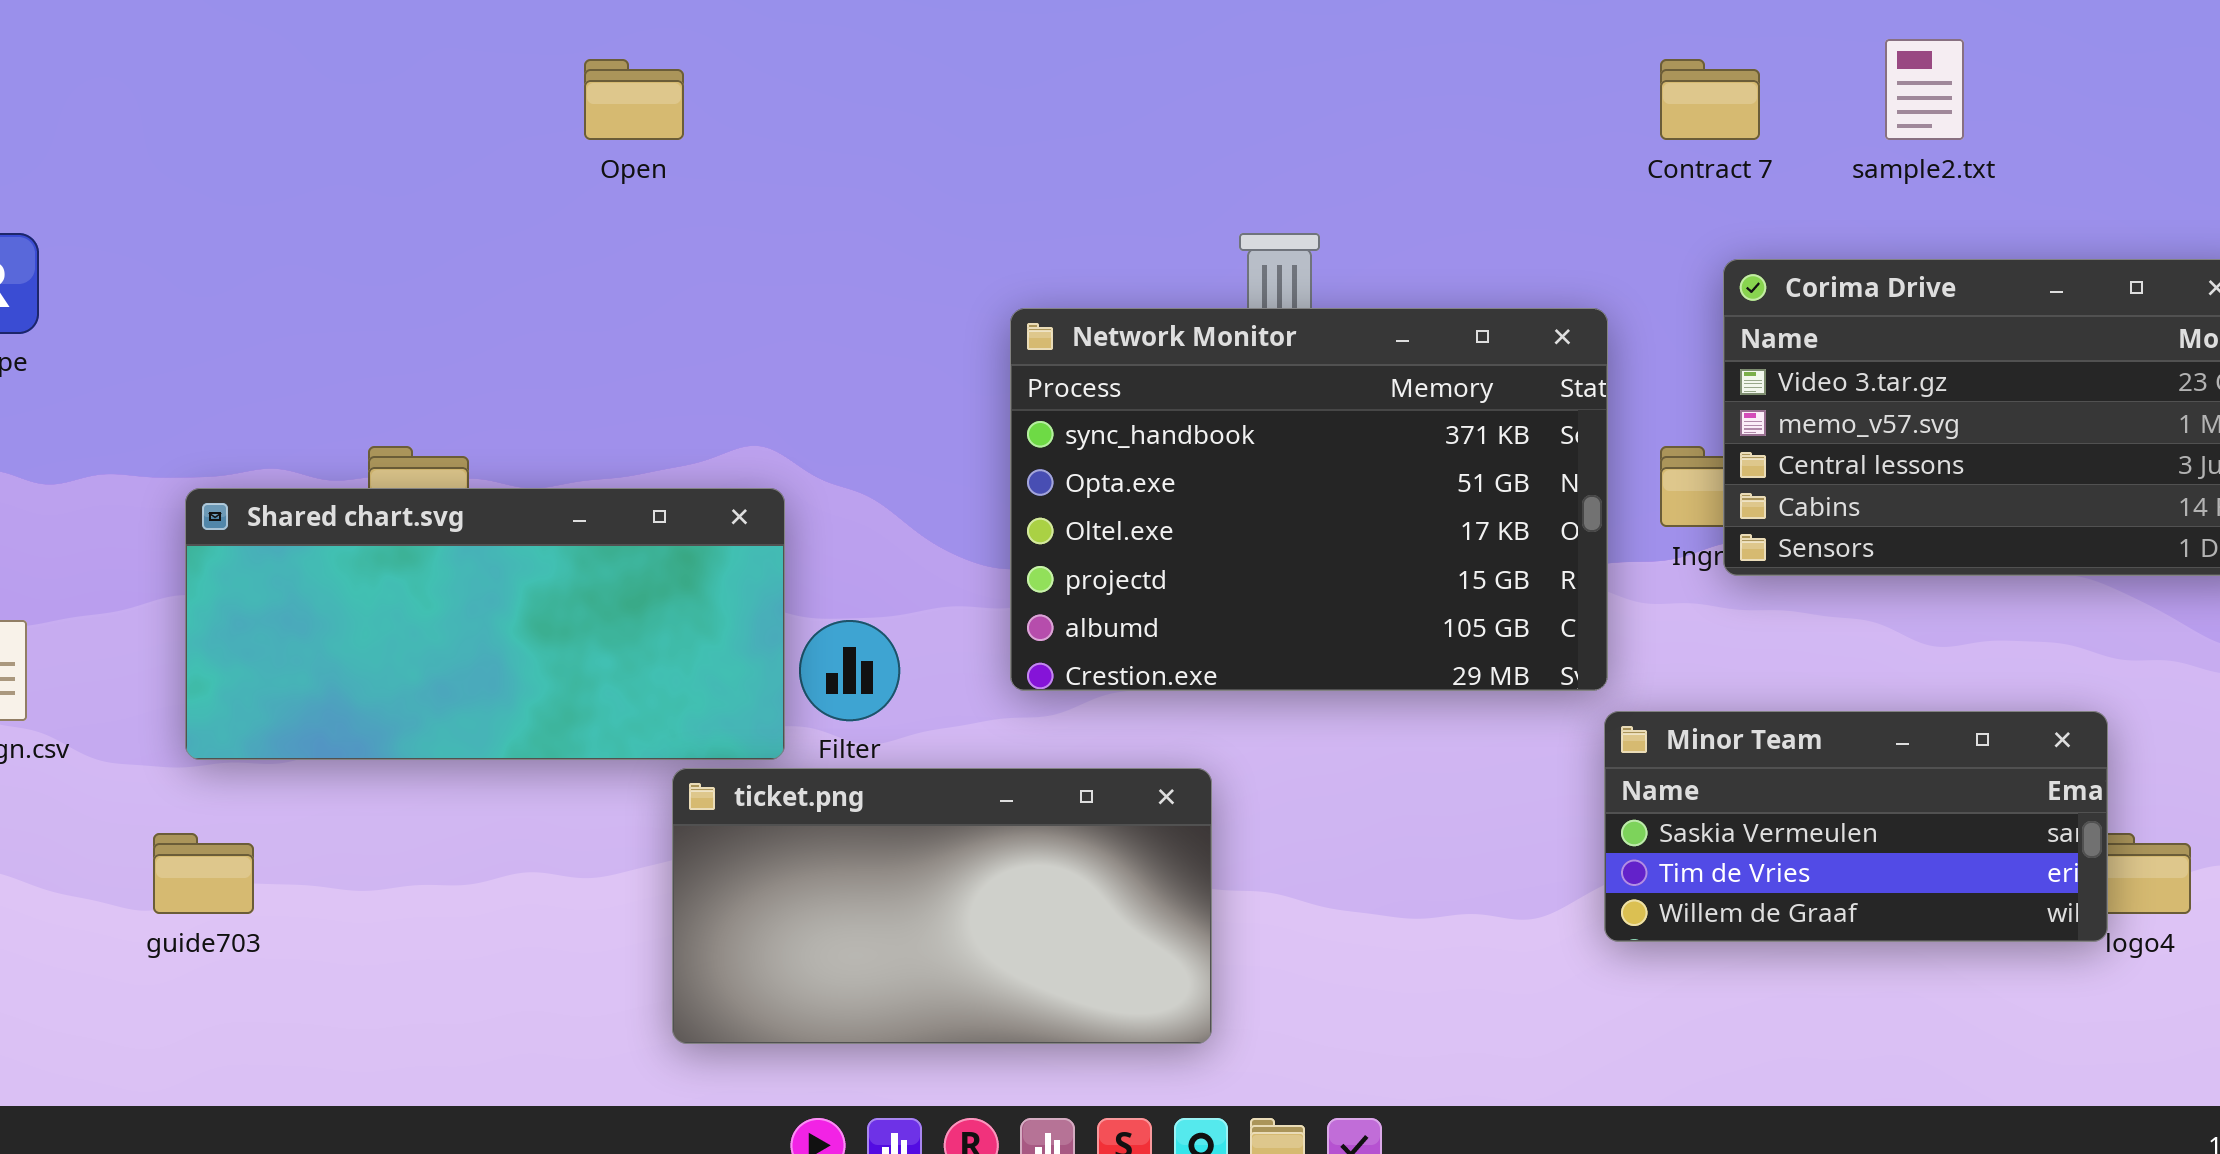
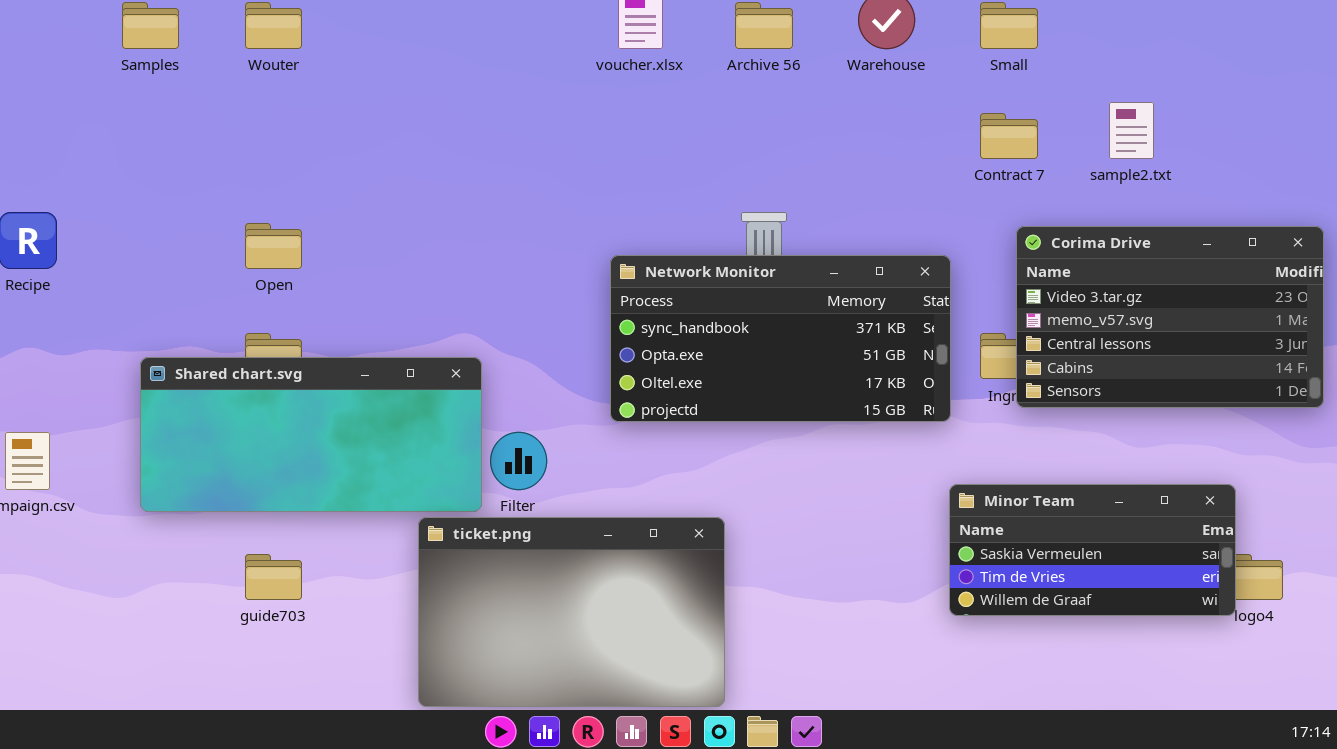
Open: [584,59,684,140] -> [245,223,302,269], moved
Network Monitor: [1010,308,1608,691] -> [610,255,951,422], resized
ticket.png: [672,768,1212,1044] -> [418,517,725,707], resized
guide703: [153,833,254,914] -> [245,554,302,600], moved

